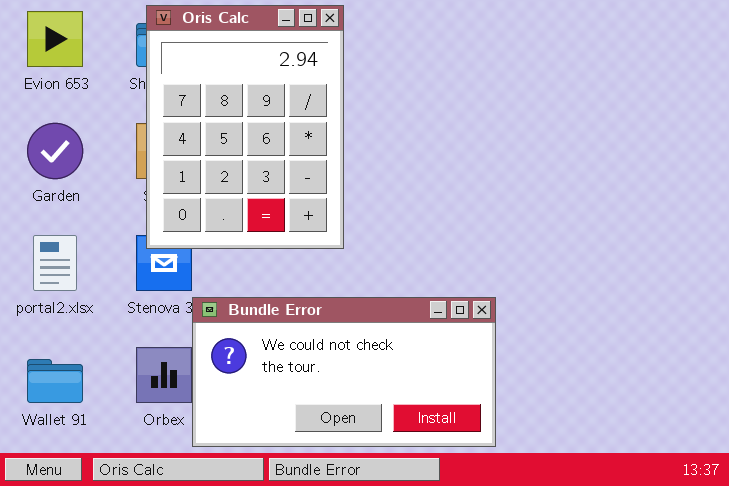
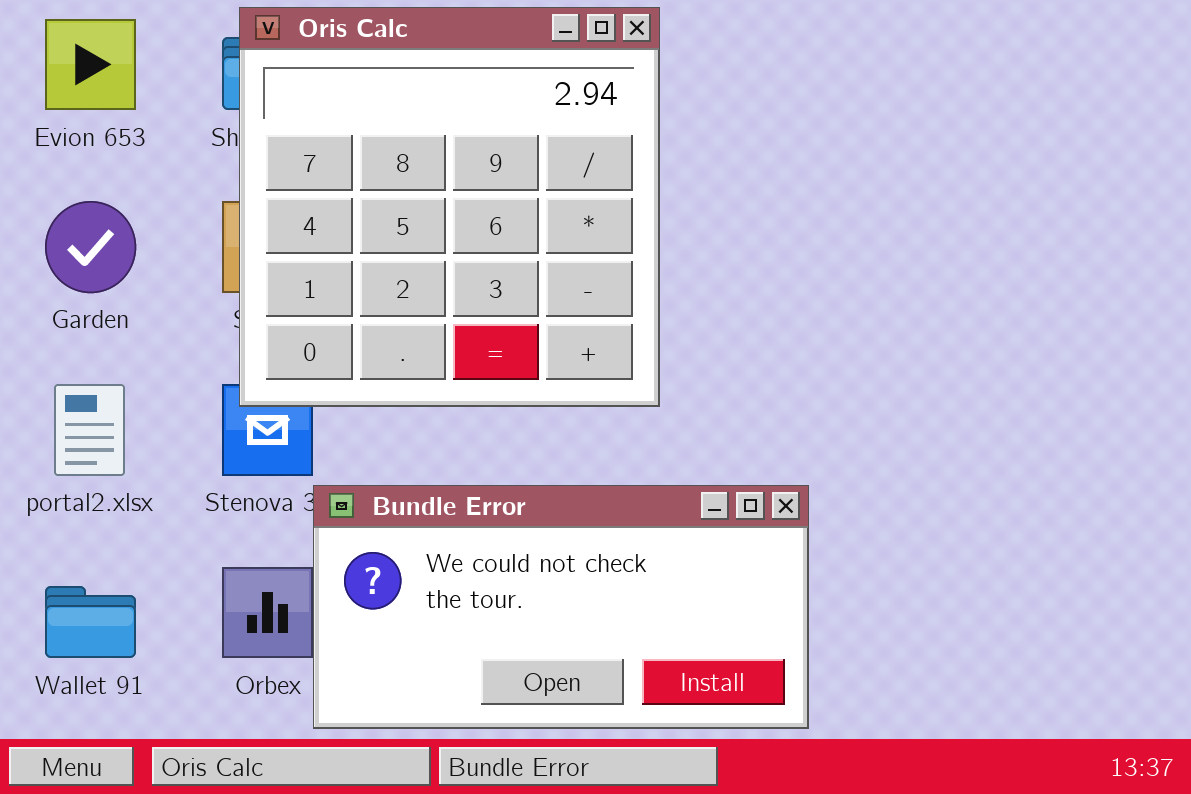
Oris Calc: [146,5,344,249] -> [239,7,660,407], resized

